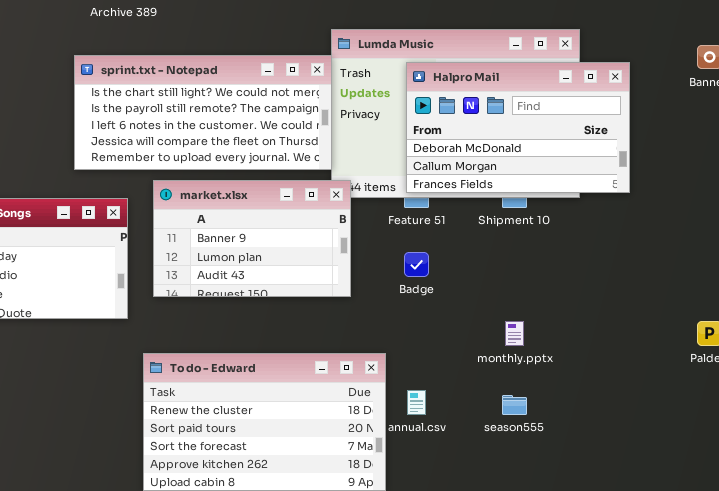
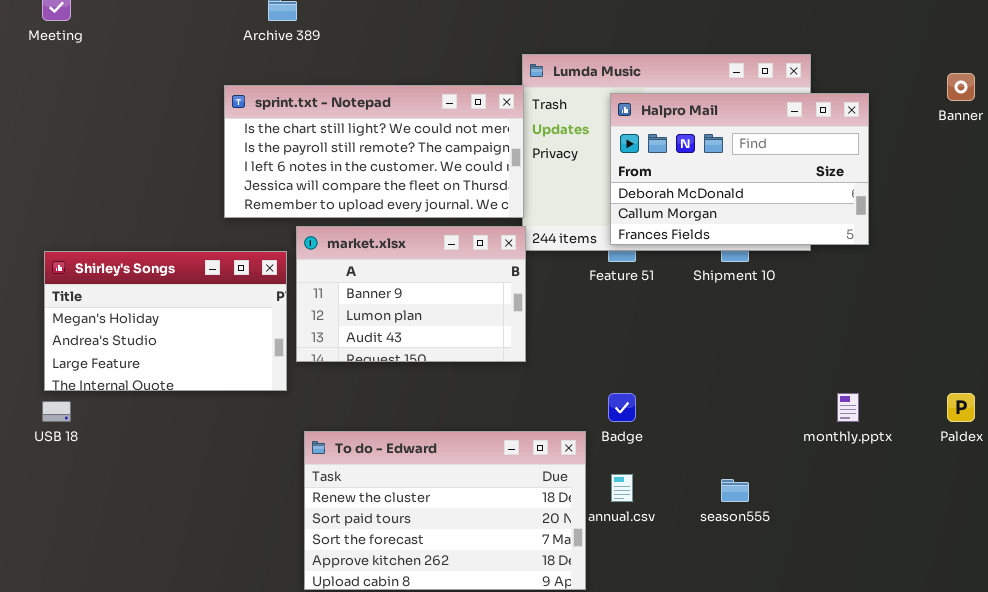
market.xlsx: [153,180,351,297] -> [296,226,526,362], moved
Badge: [404,252,429,277] -> [608,393,636,422], moved
monthly.pptx: [505,321,524,346] -> [837,393,859,422], moved

